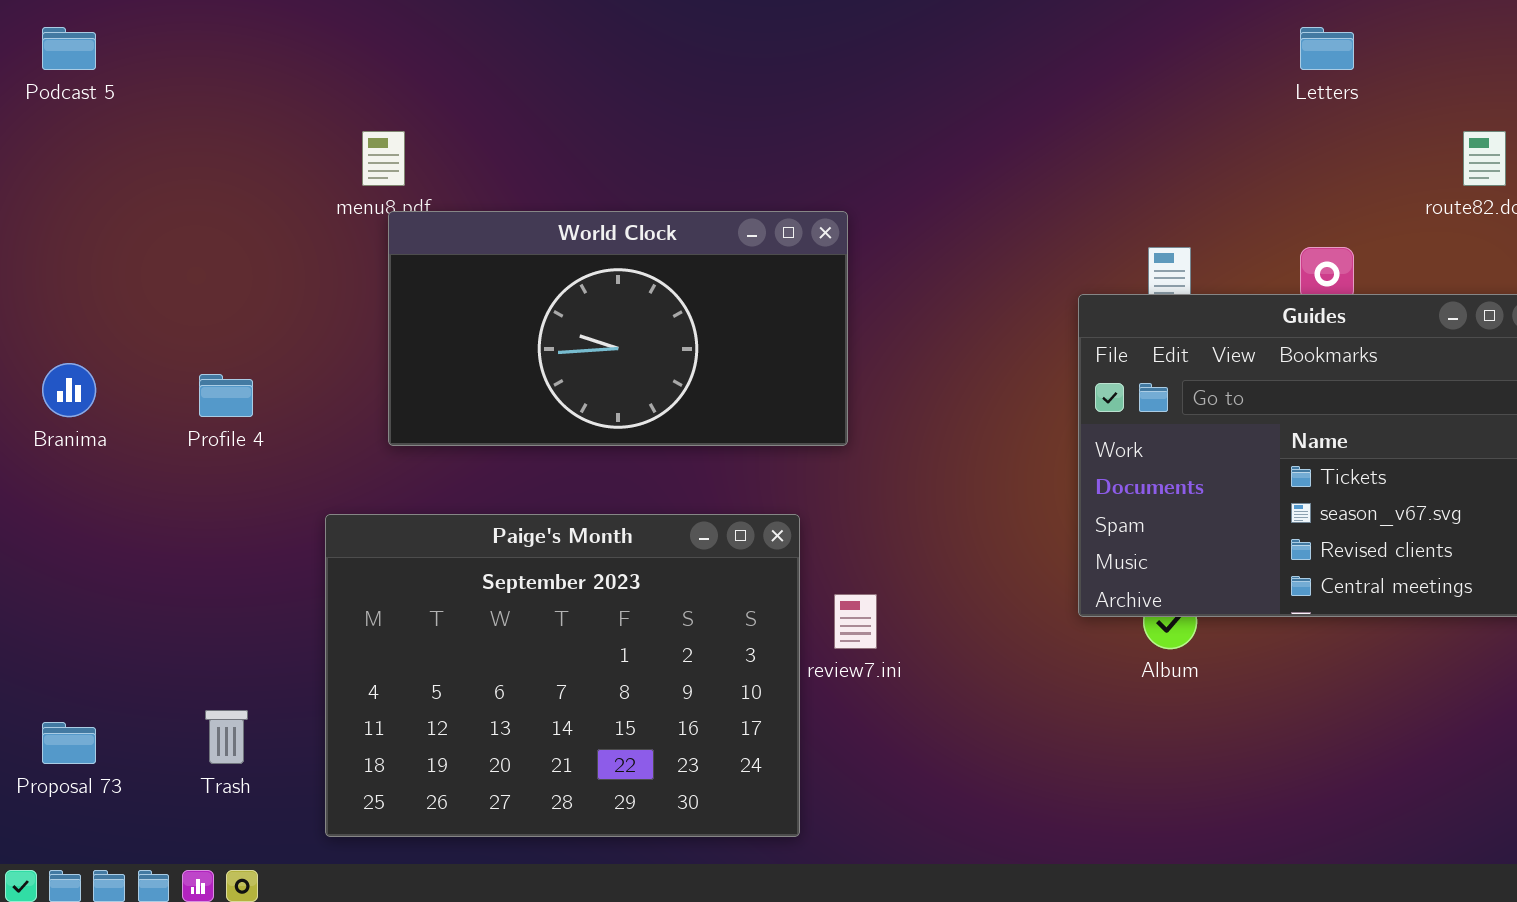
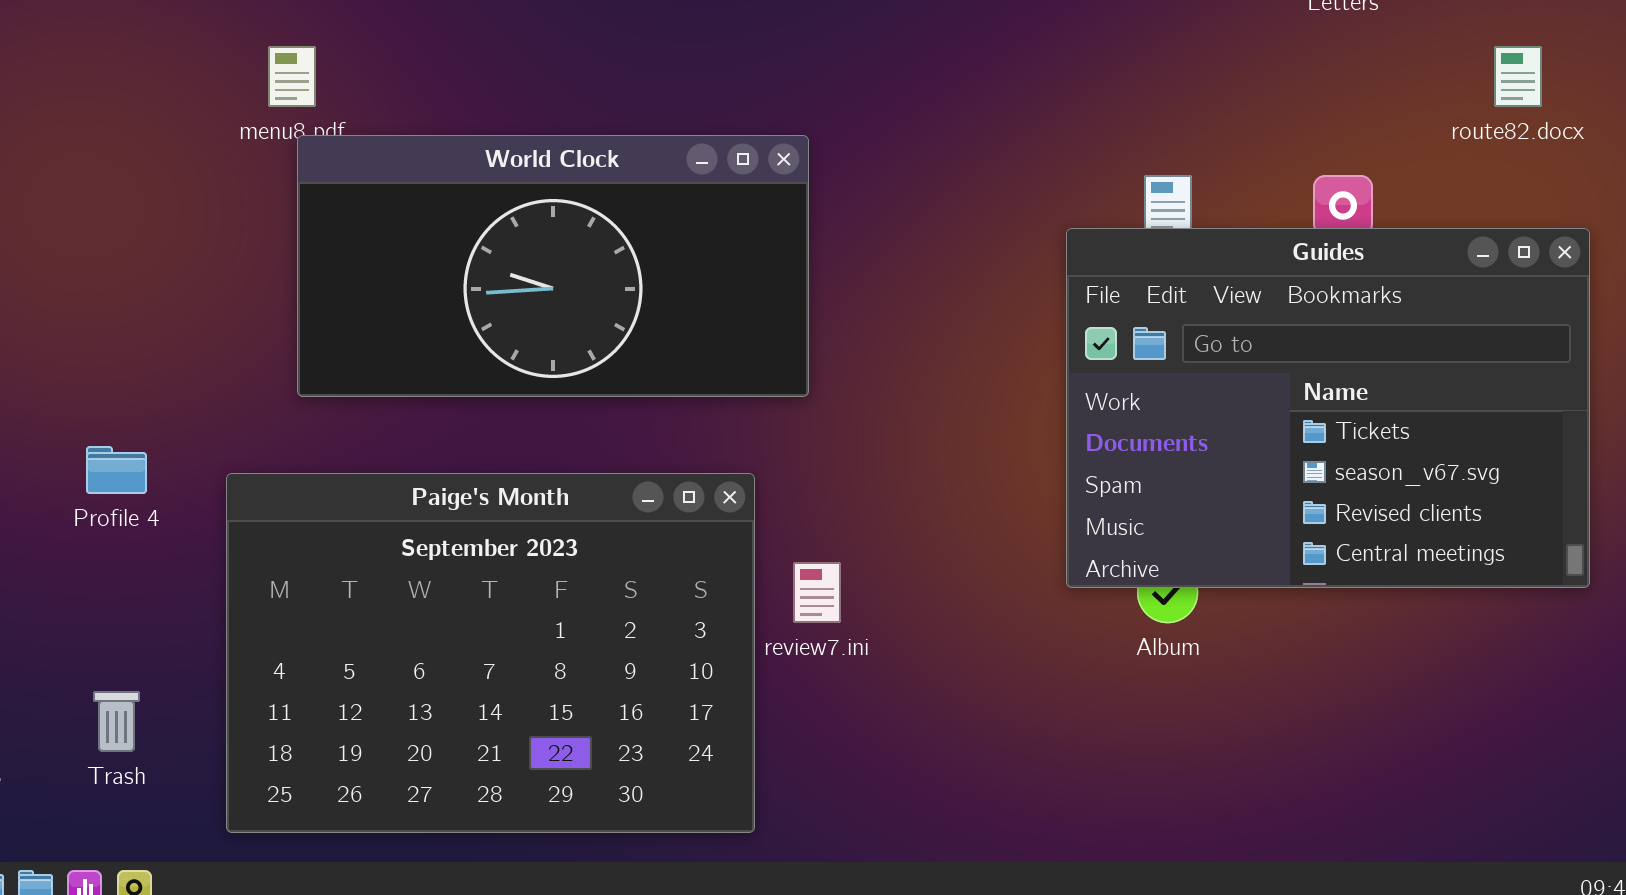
Profile 4: [199,374,253,417] -> [86,446,147,494], moved

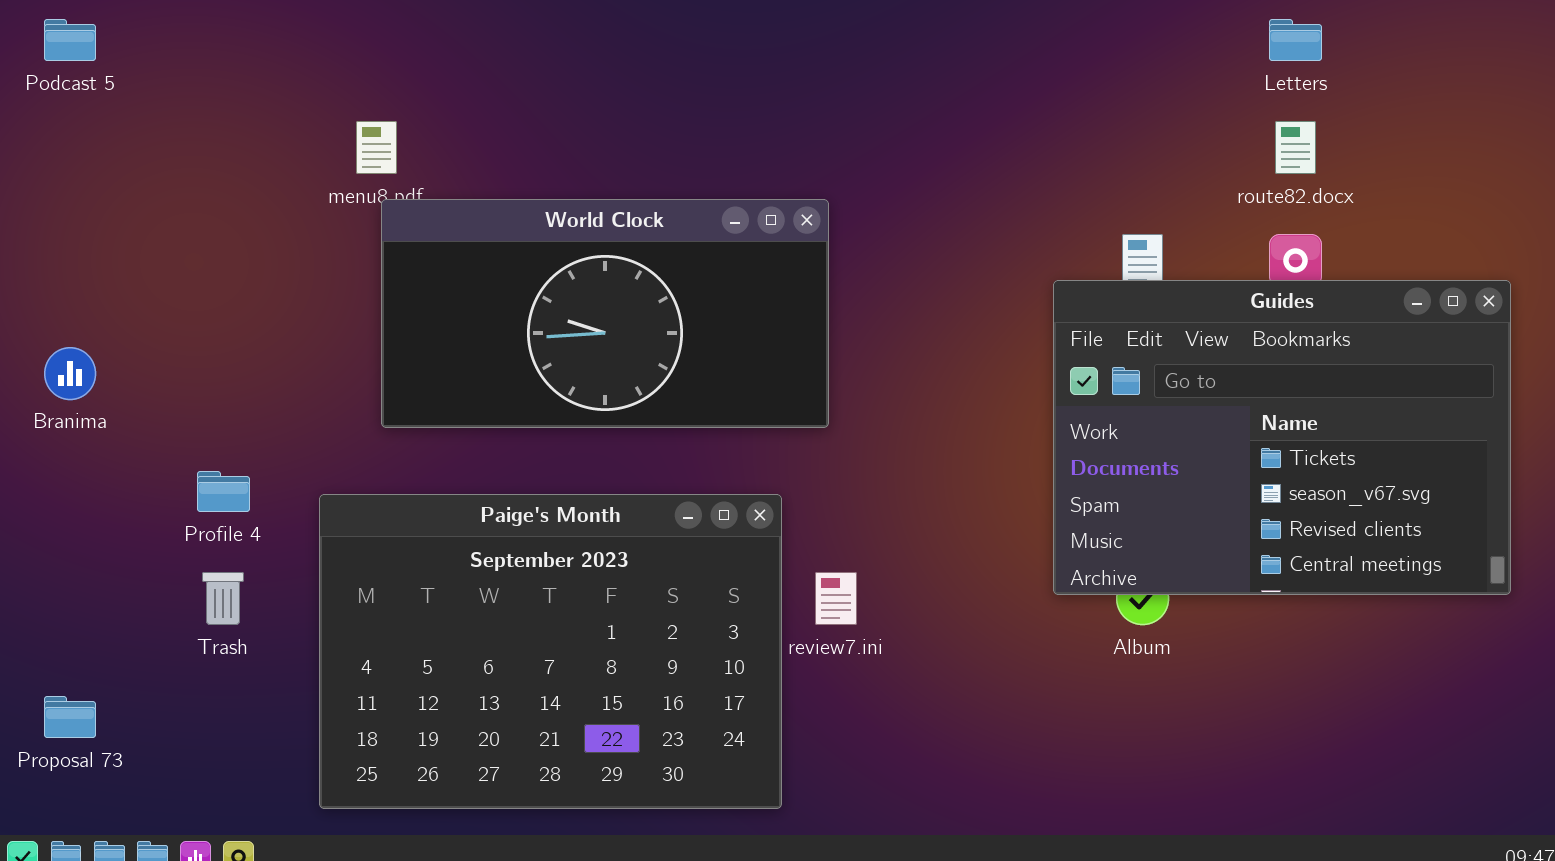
route82.docx: [1494,46,1542,107] -> [1275,121,1316,174], moved
Trash: [93,691,140,752] -> [202,572,244,625], moved

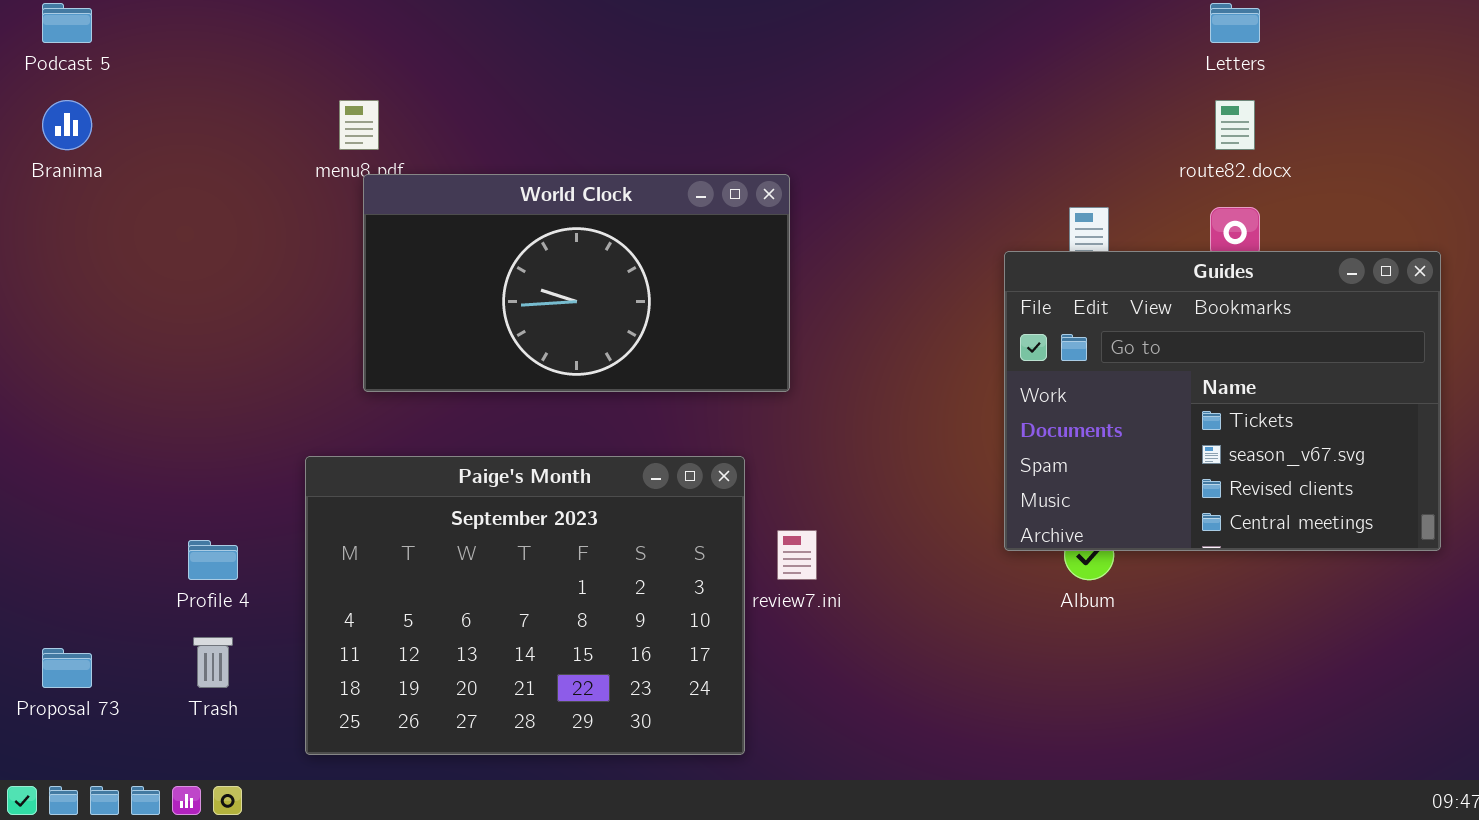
Branima: [44,347,96,400] -> [42,100,92,150], moved
Profile 4: [197,471,250,512] -> [188,540,238,580], moved
Trash: [202,572,244,625] -> [193,637,233,688], moved

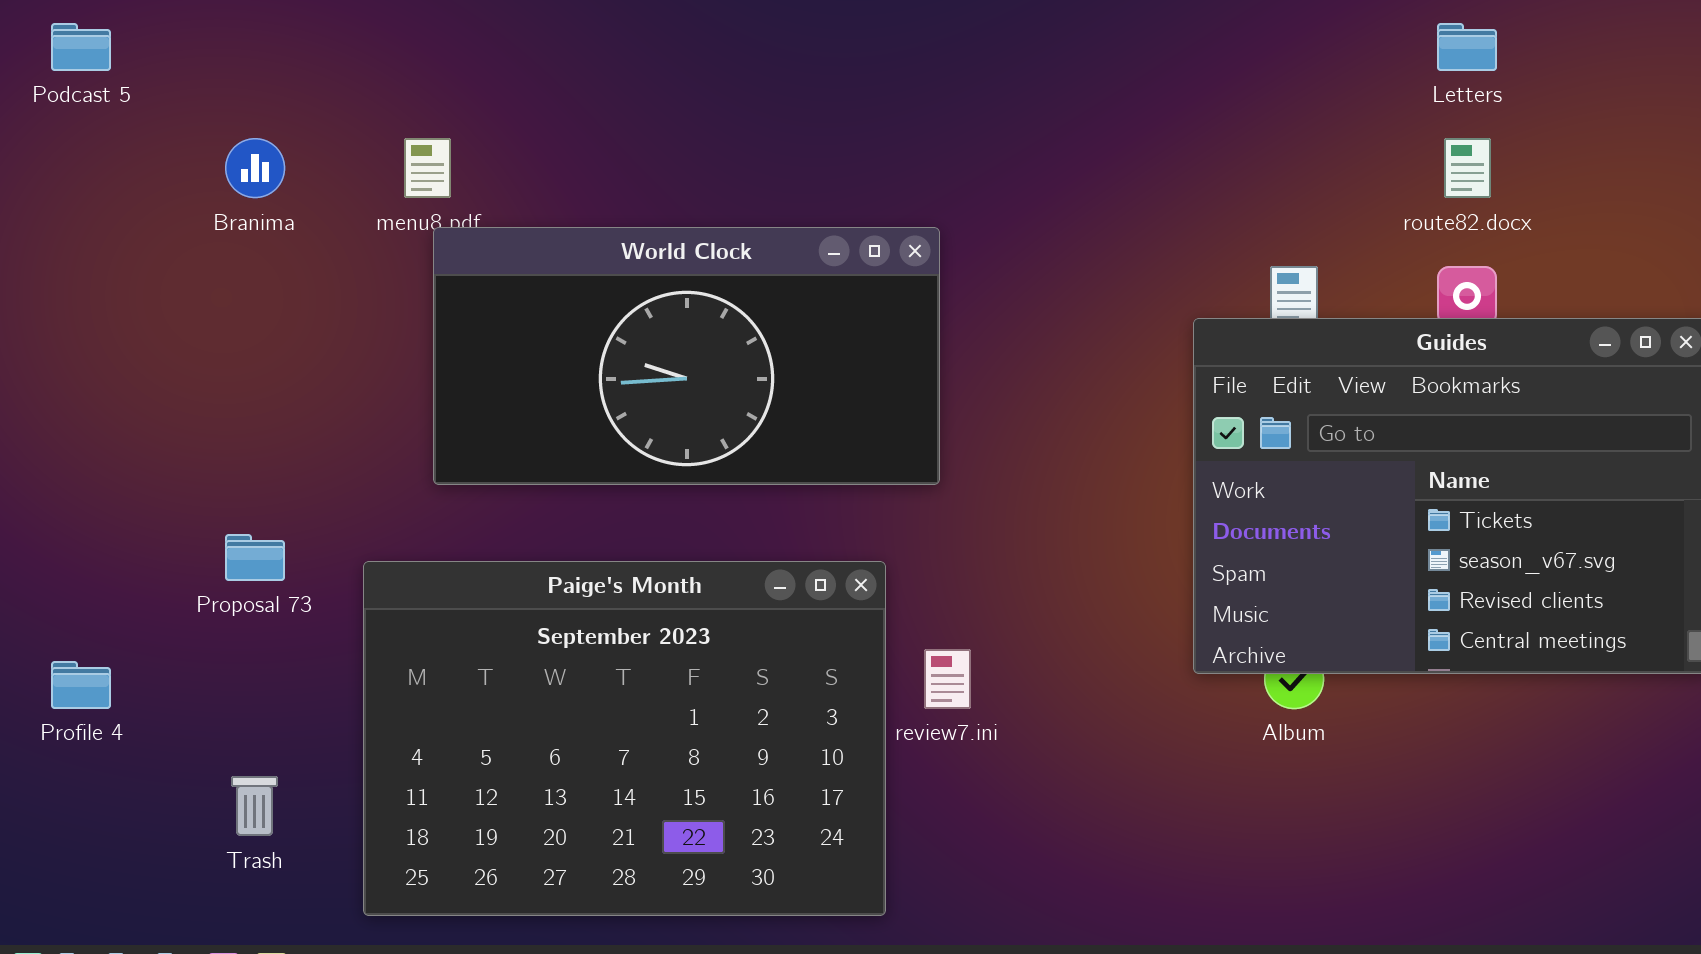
Branima: [42,100,92,150] -> [225,138,285,198], moved
Profile 4: [188,540,238,580] -> [51,661,111,709], moved
Proposal 73: [42,648,92,688] -> [225,534,285,581], moved

